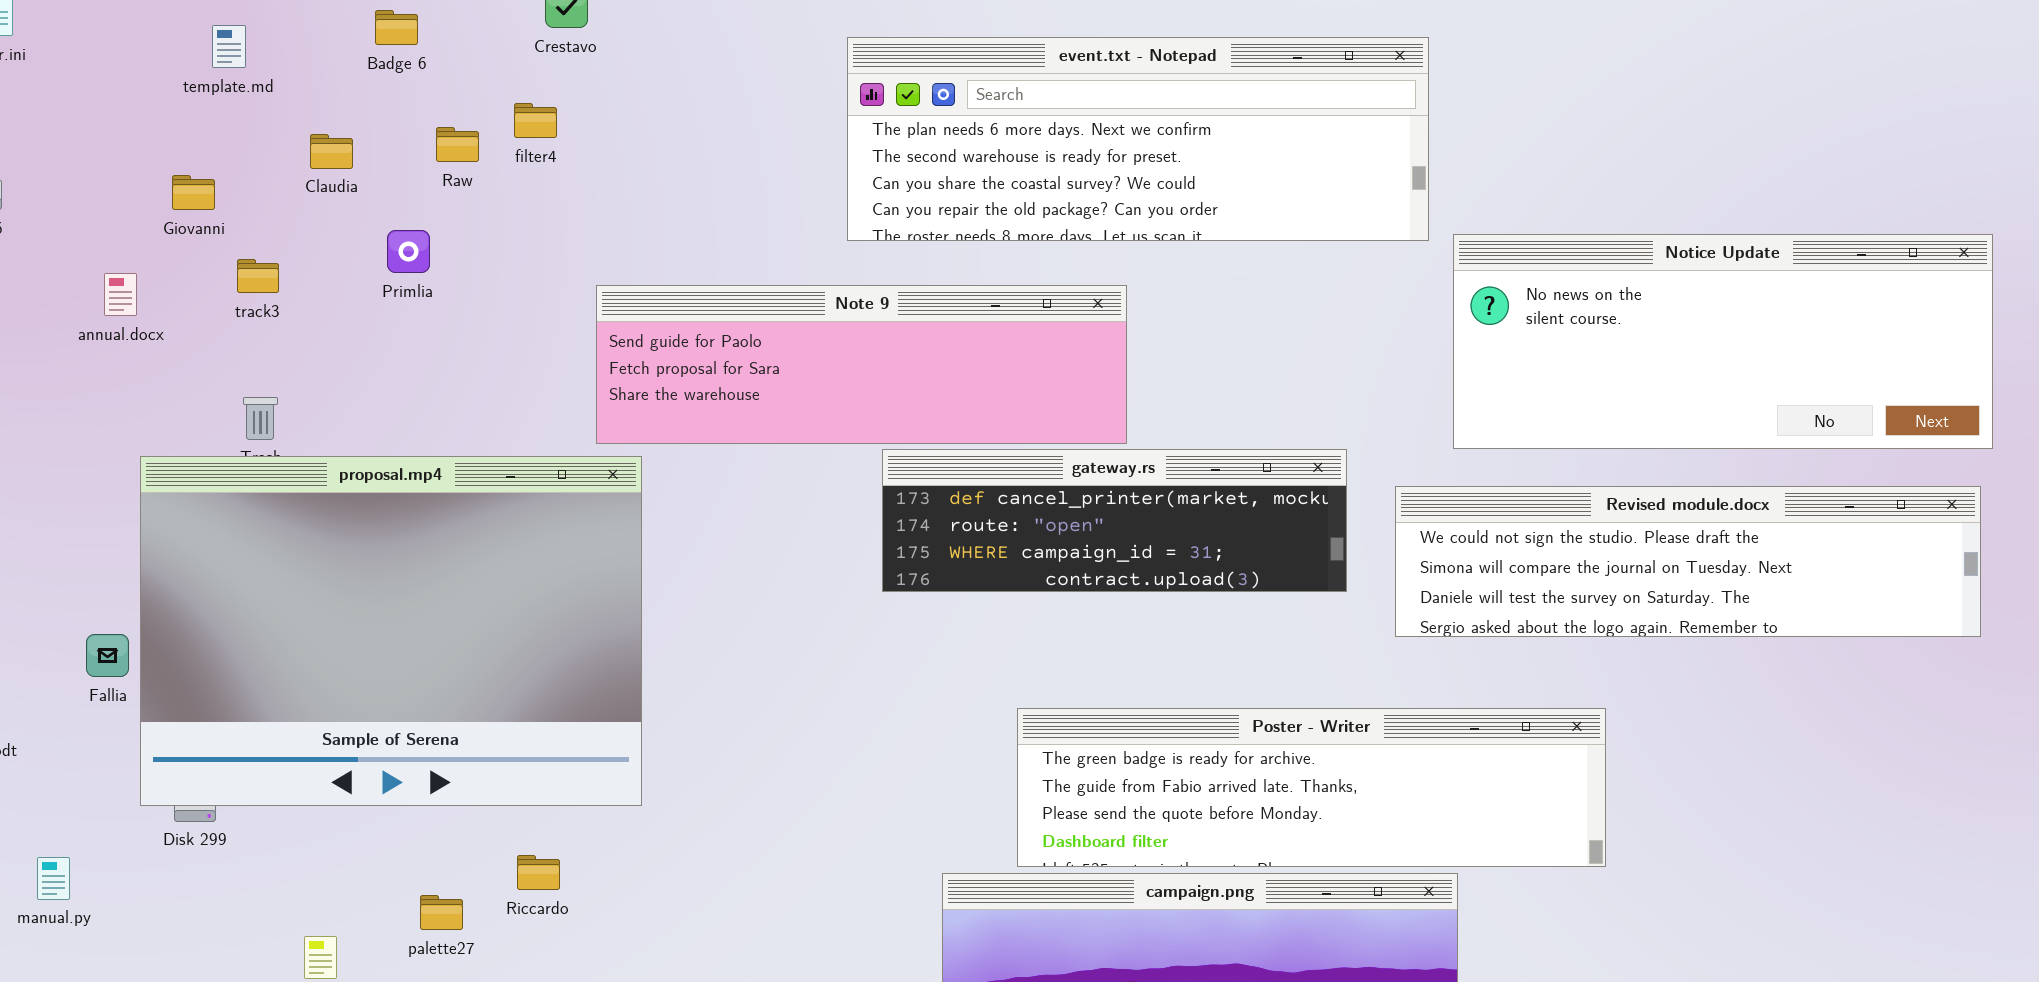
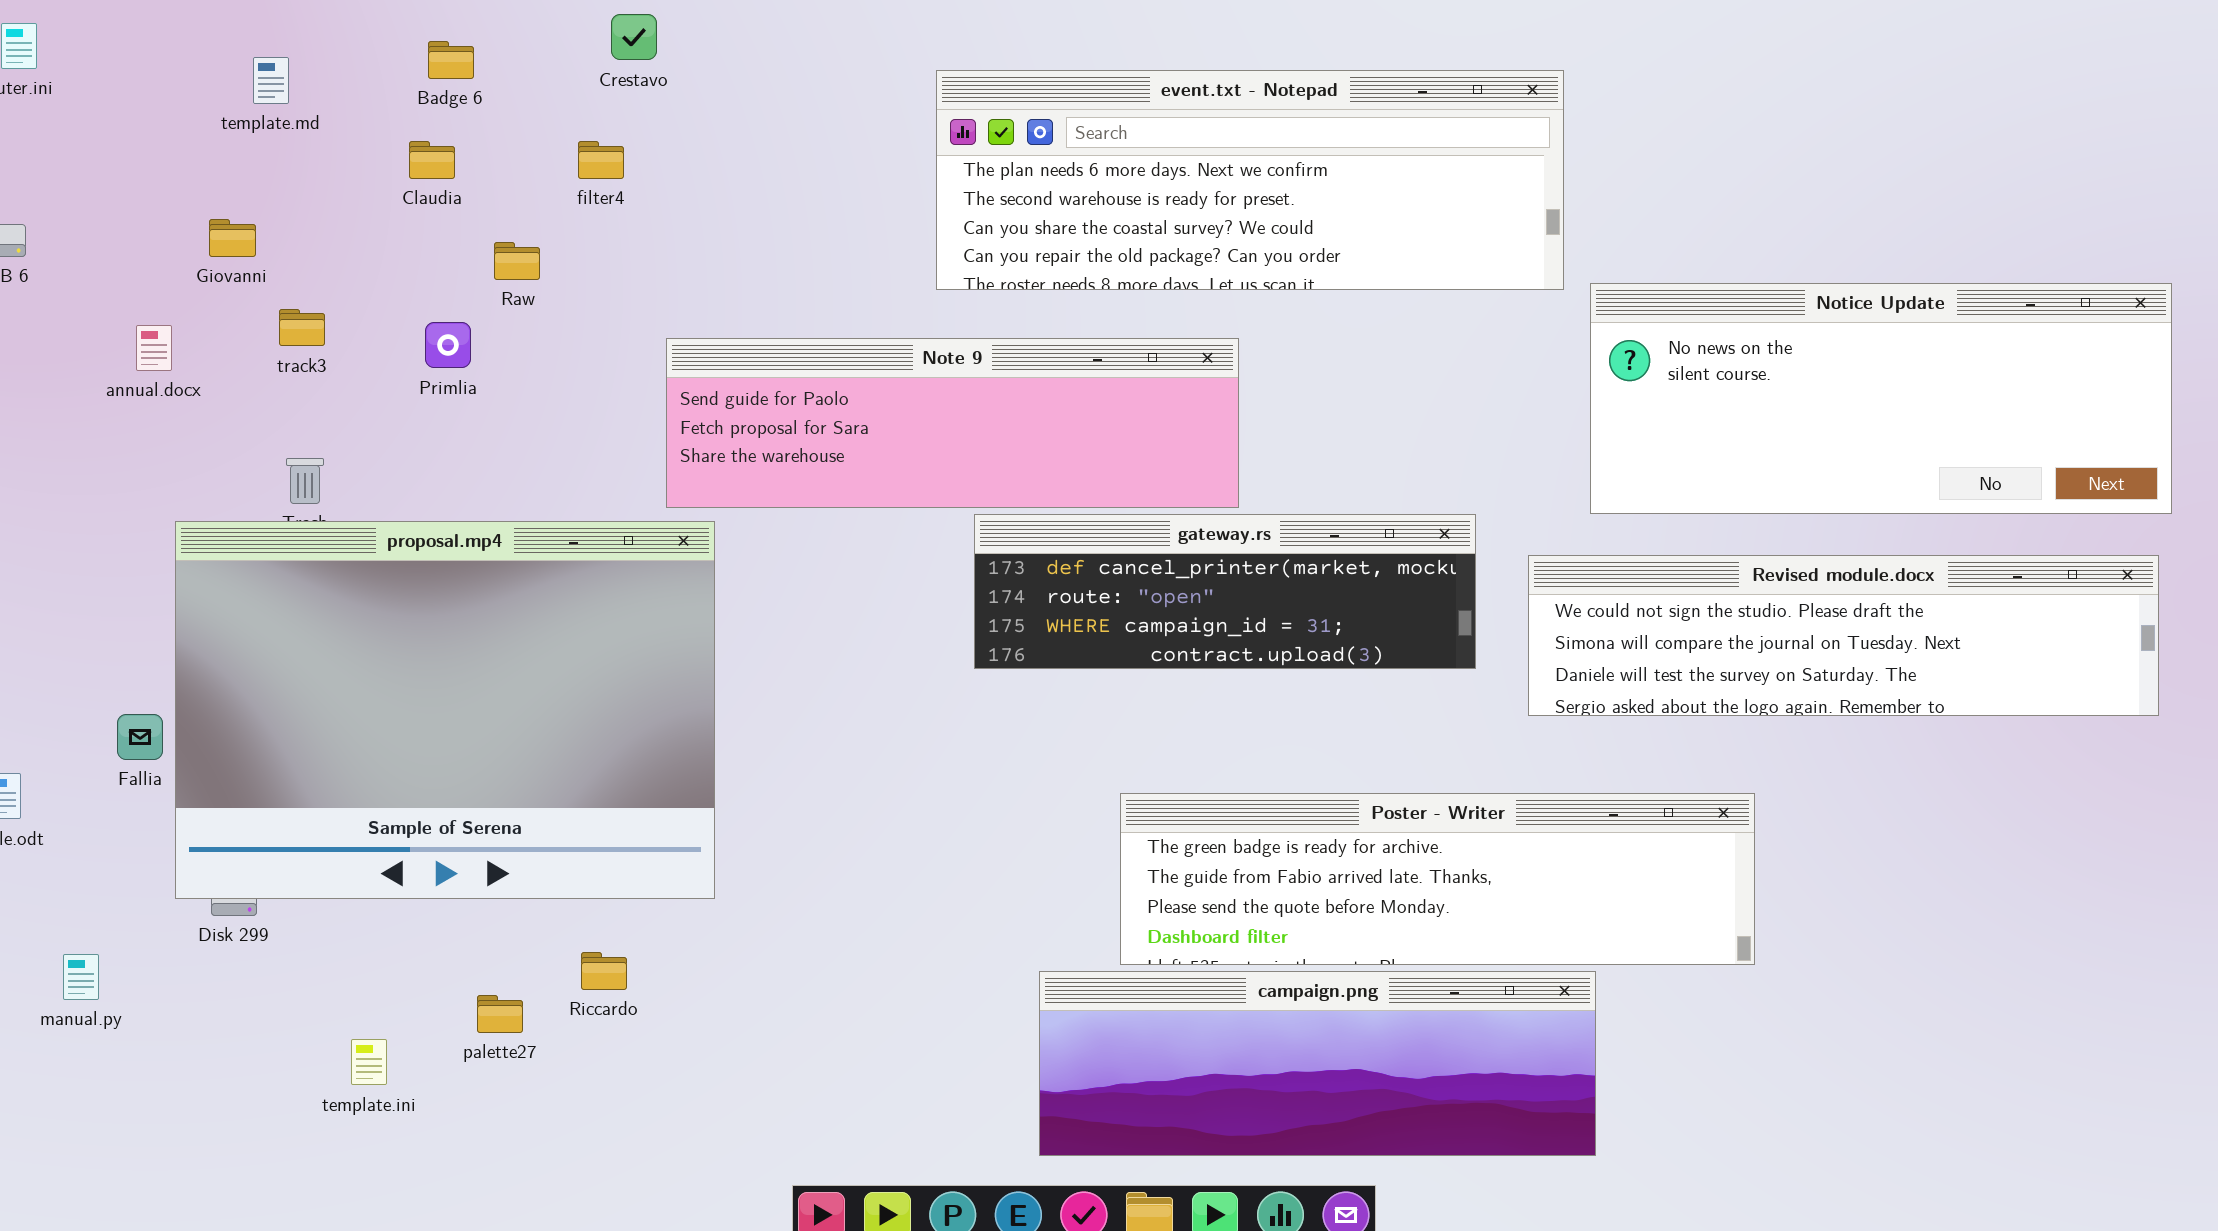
Raw: [436,127,479,162] -> [494,242,540,280], moved
Claudia: [310,134,353,169] -> [409,141,455,179], moved
Primlia: [387,230,430,273] -> [425,322,471,368], moved

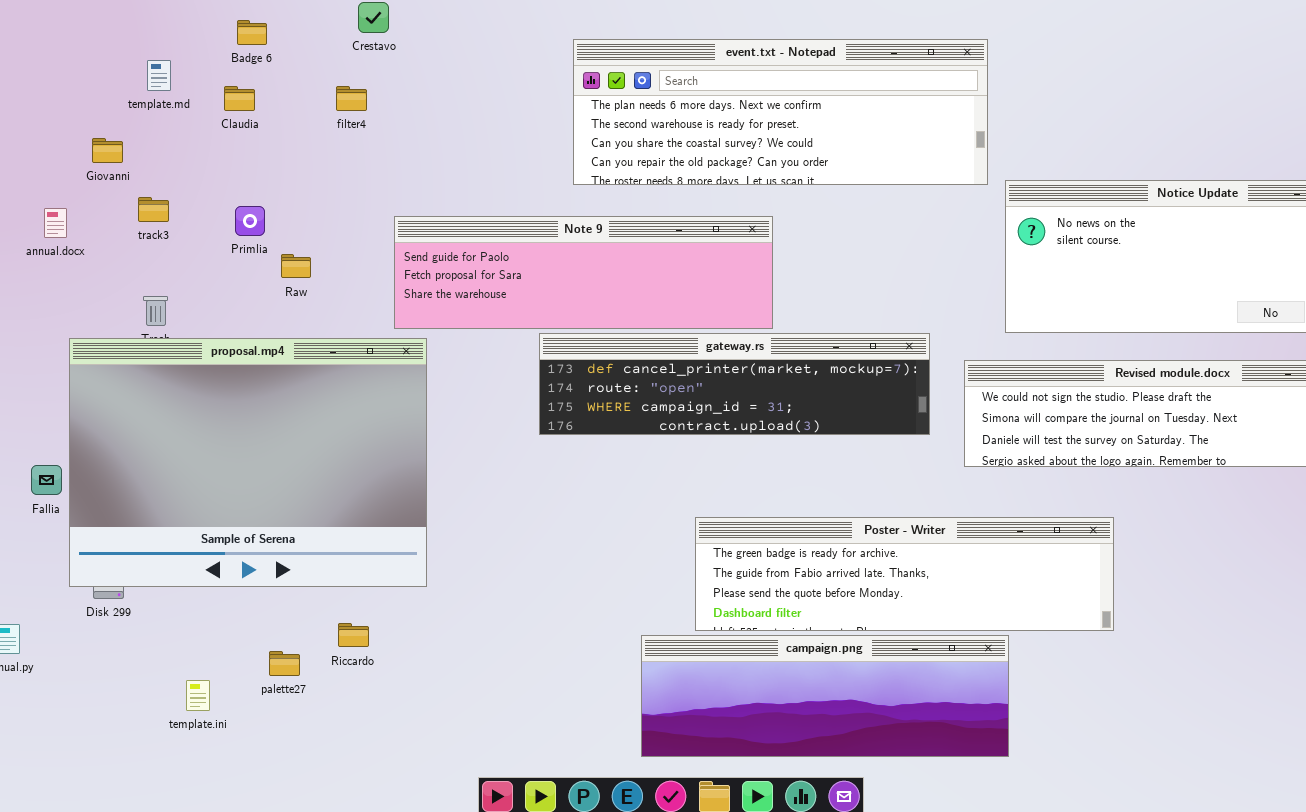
template.md: [253,57,289,104] -> [147,60,171,91], moved
Raw: [494,242,540,280] -> [281,254,311,278], moved
gateway.rs: [974,514,1476,669] -> [539,333,930,435], resized

